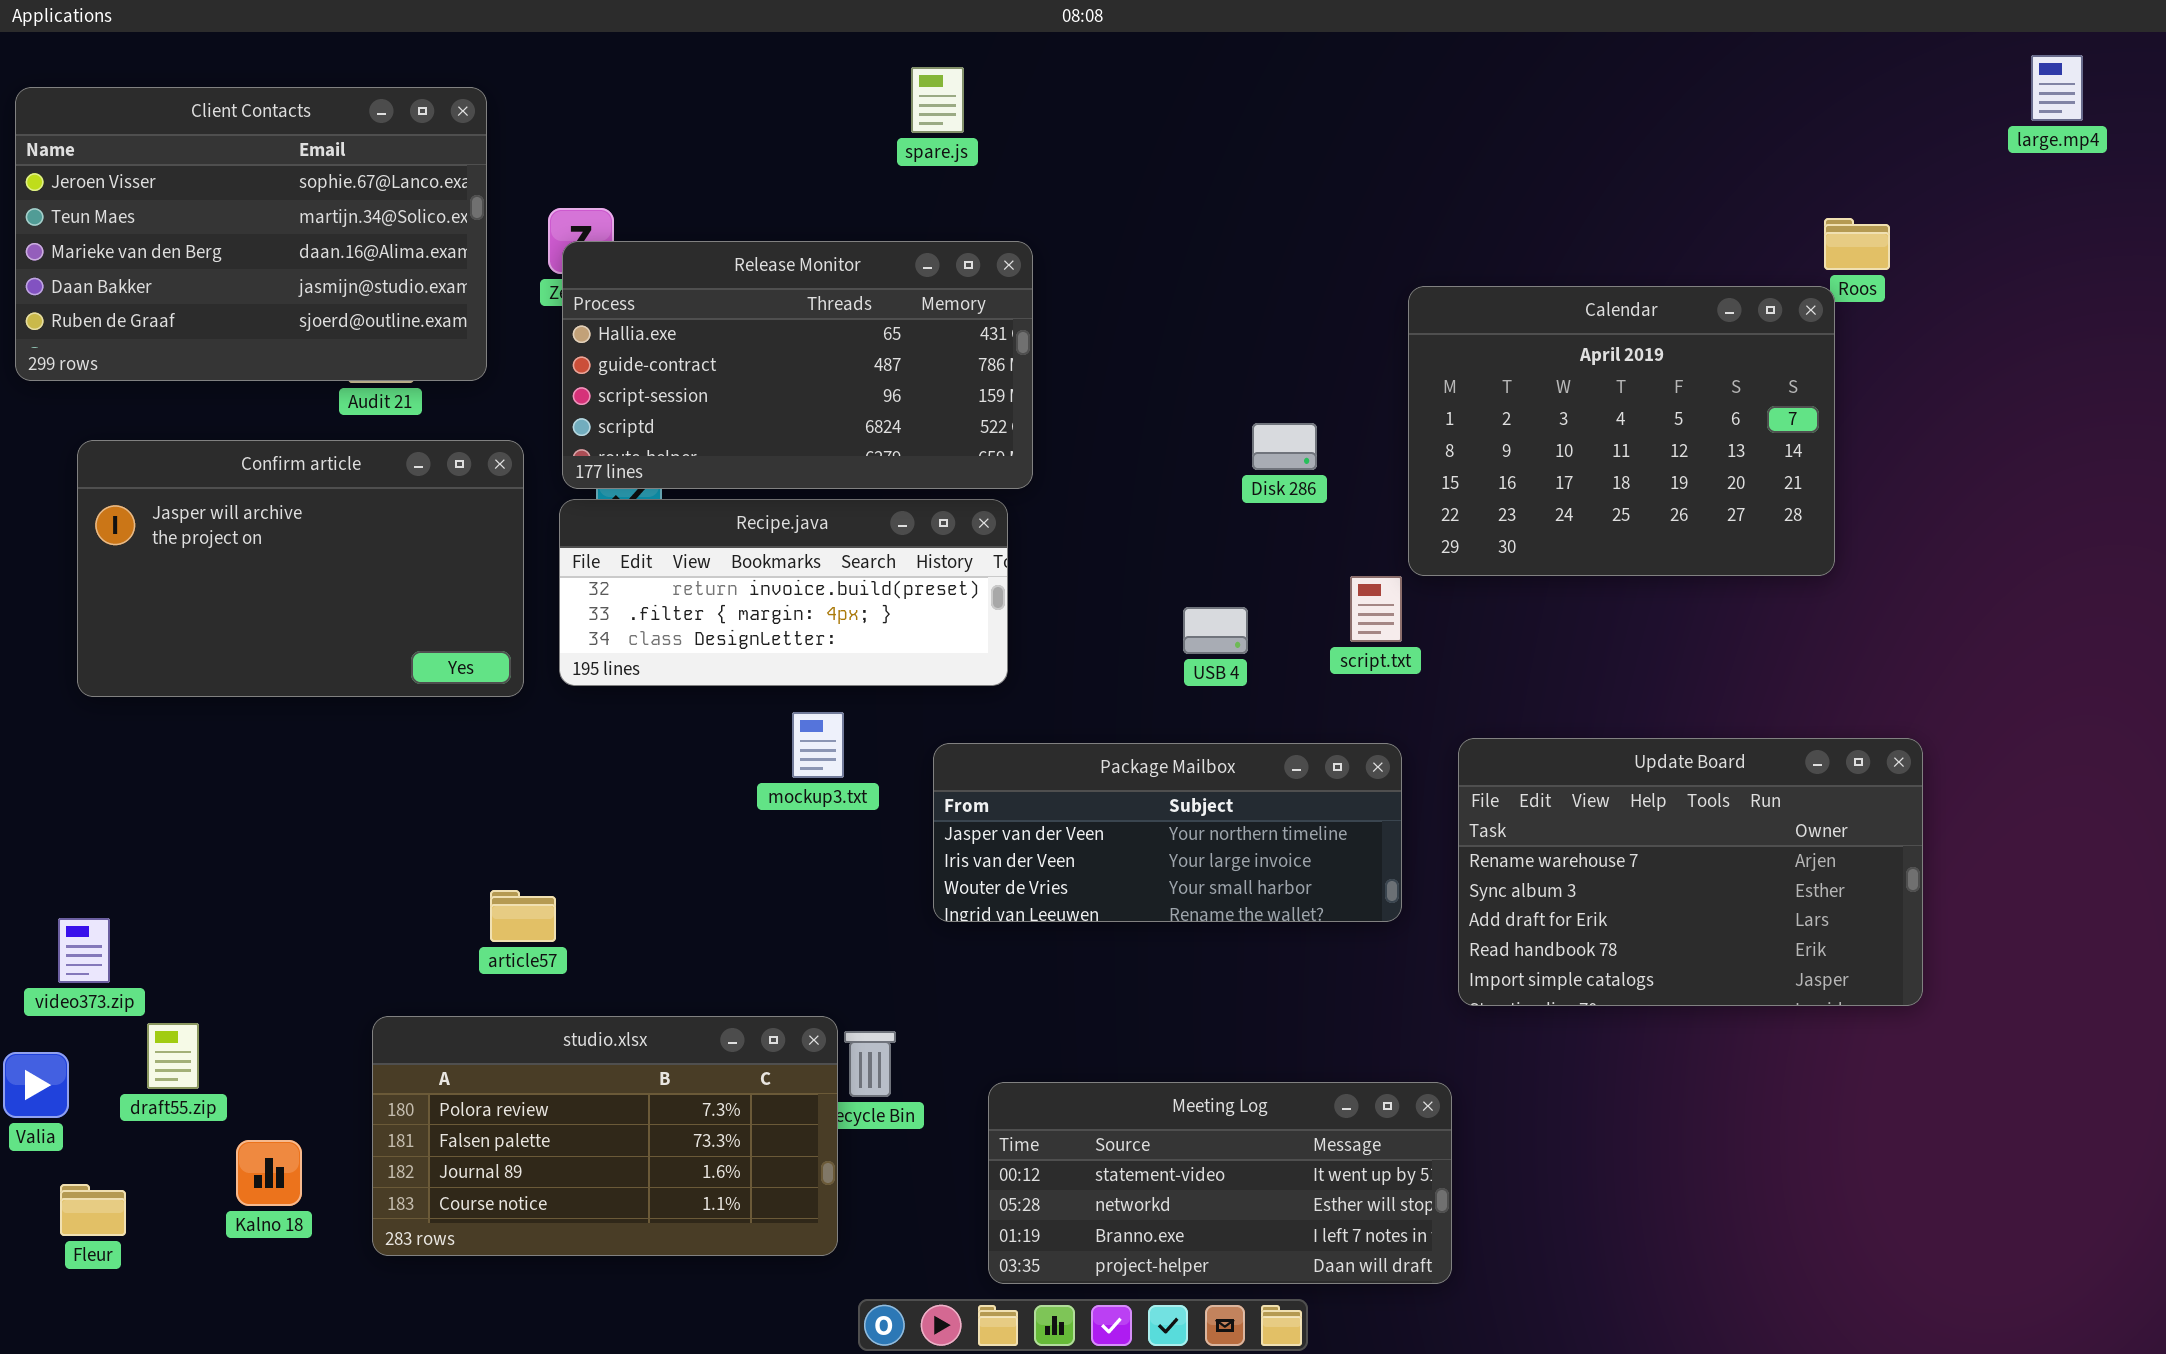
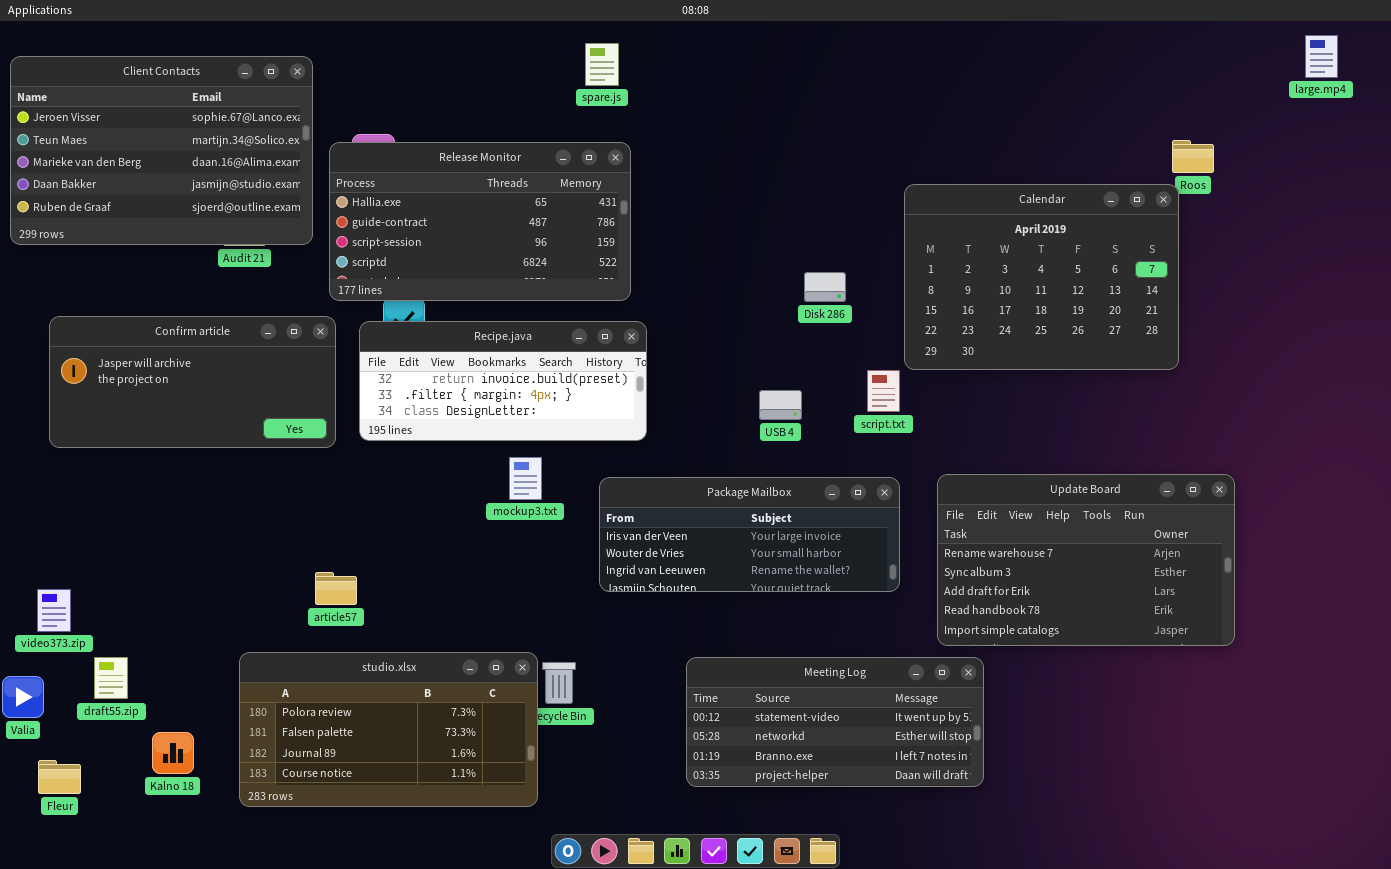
Release Monitor: [562,241,1033,489] -> [329,142,631,301], moved
Confirm article: [77,440,524,697] -> [49,316,336,448], resized
Package Mailbox: [933,743,1402,922] -> [599,477,900,592], scrolled down 1 row
Meeting Log: [988,1082,1452,1284] -> [686,657,984,787], moved

